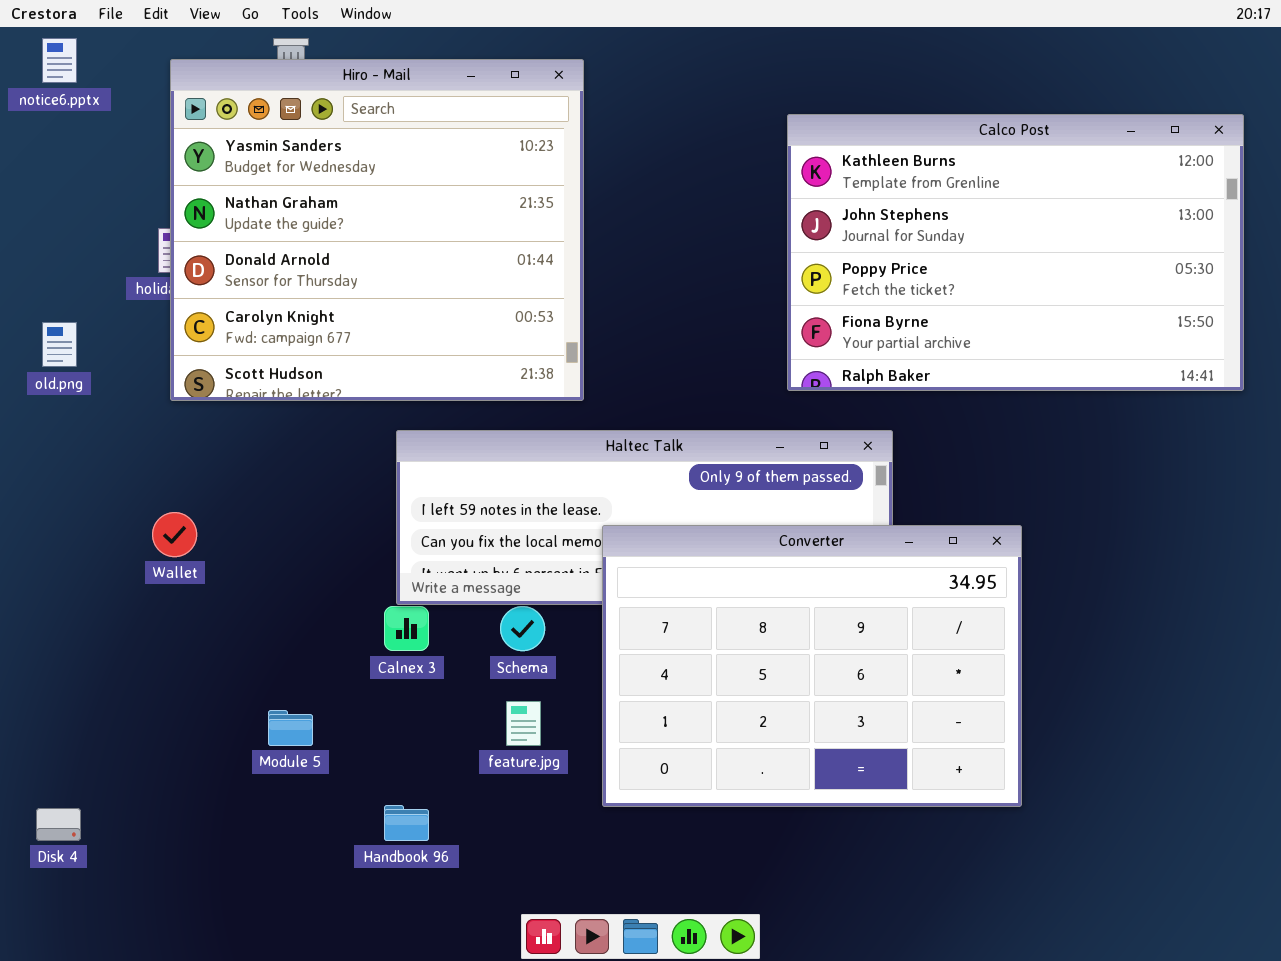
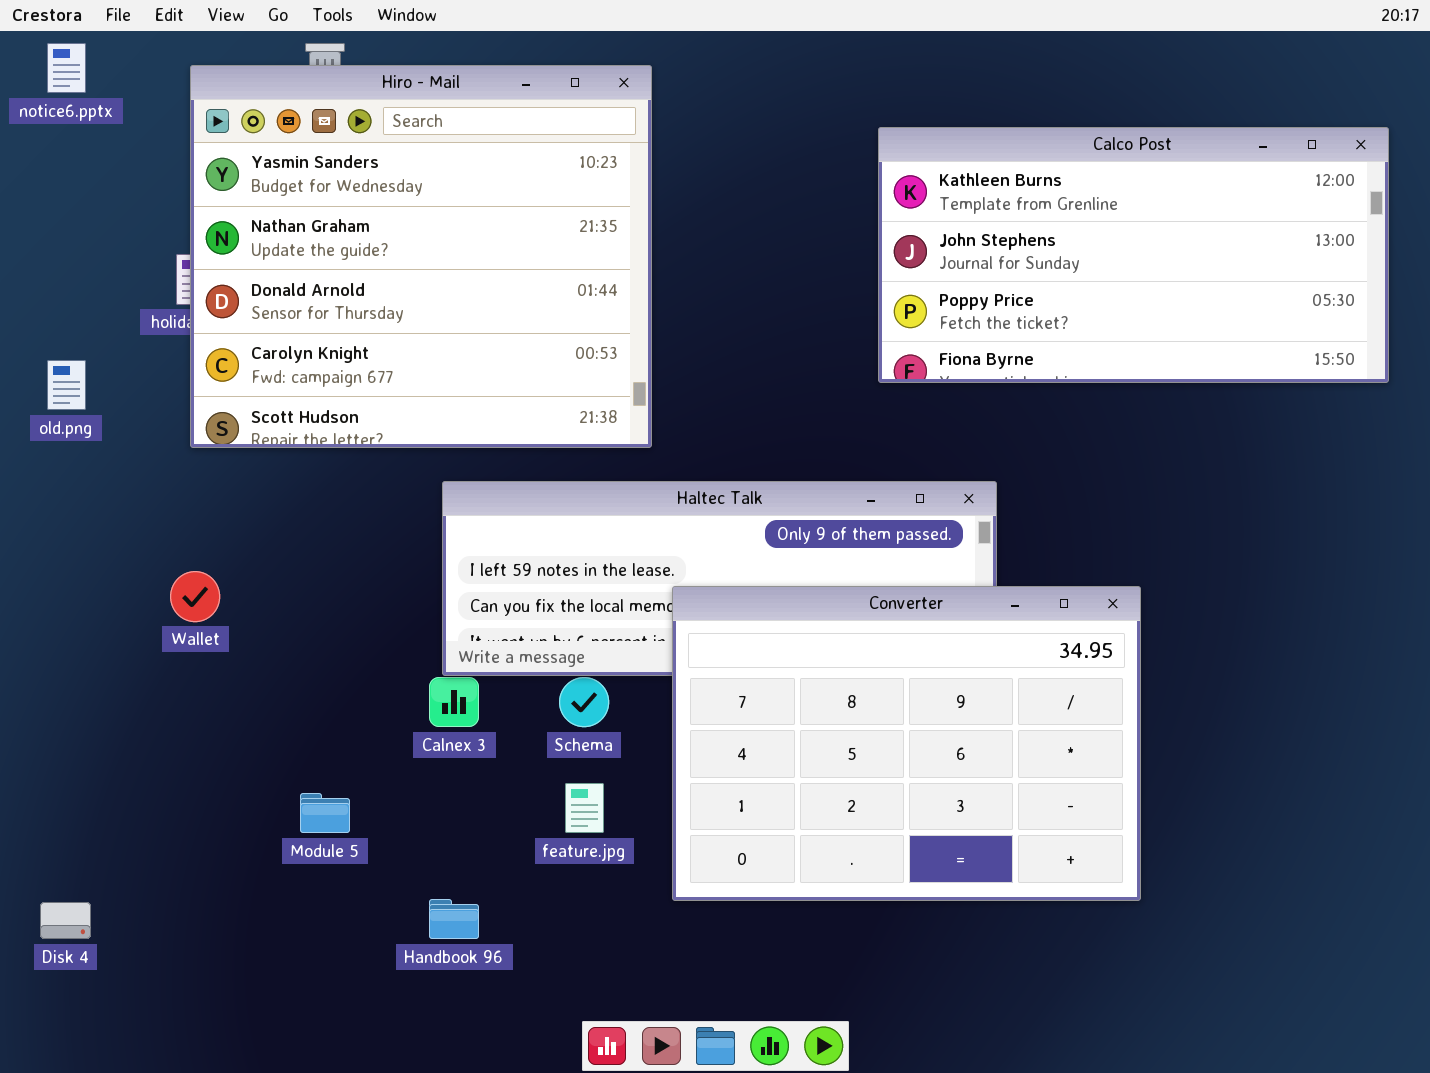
Calco Post: [787,114,1244,391] -> [878,127,1389,383], resized

